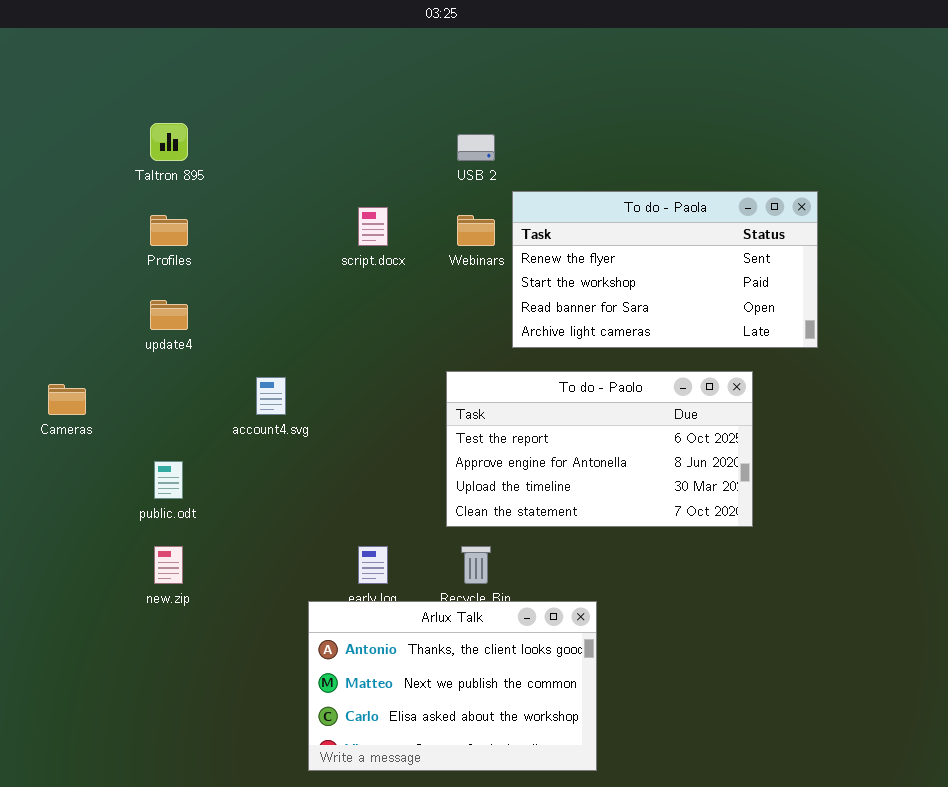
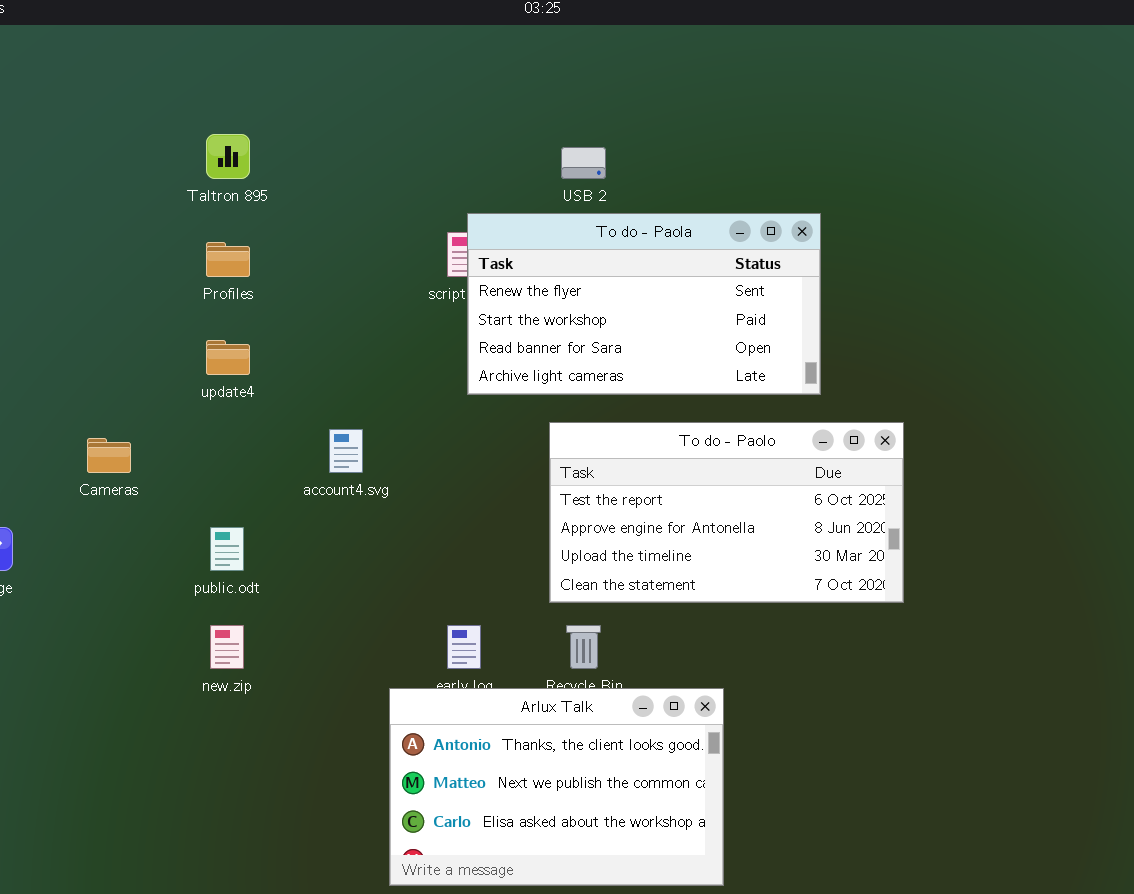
To do - Paola: [512,191,818,348] -> [467,213,821,395], moved

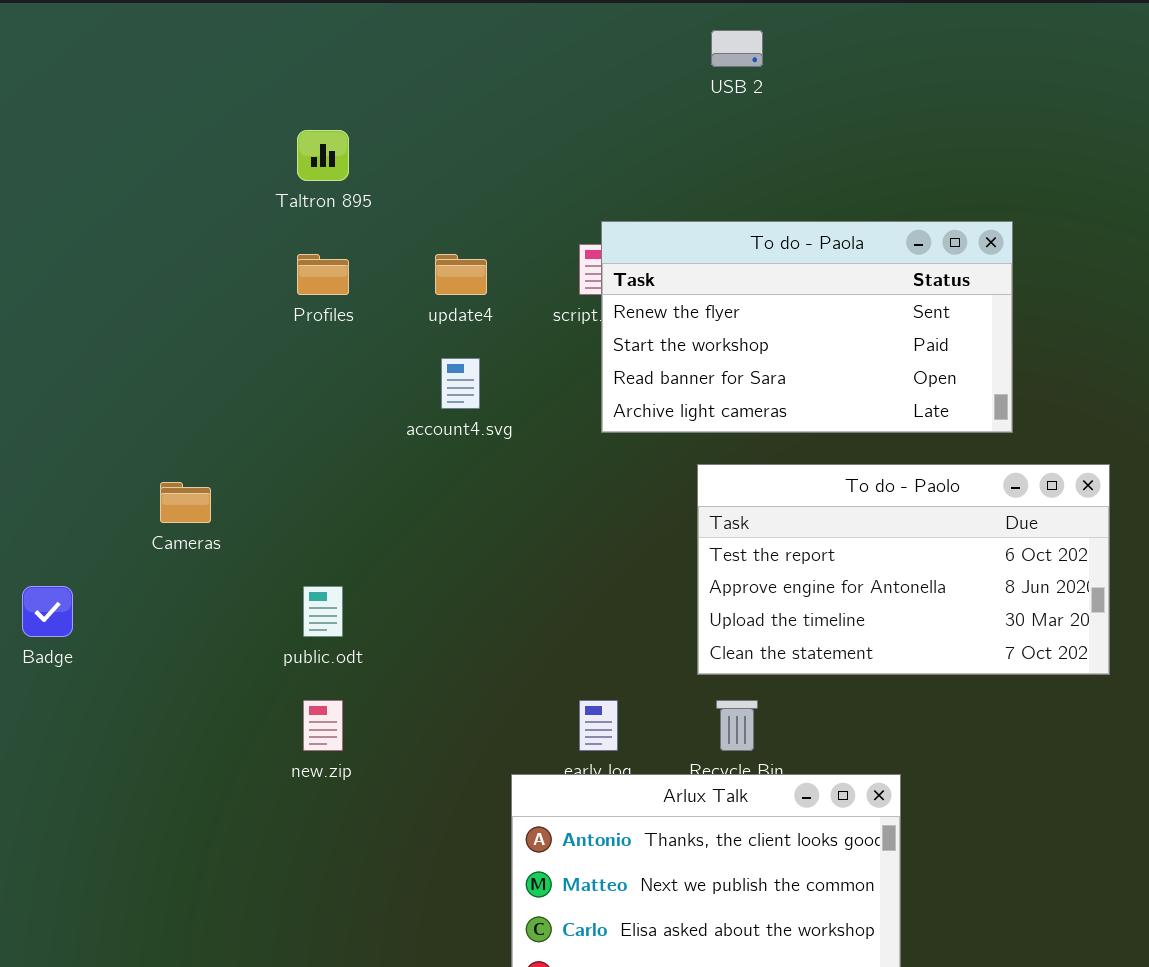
USB 2: [561,147,606,179] -> [711,30,763,67], moved
update4: [206,340,250,375] -> [435,254,487,295], moved
account4.svg: [329,429,363,473] -> [441,358,480,409], moved

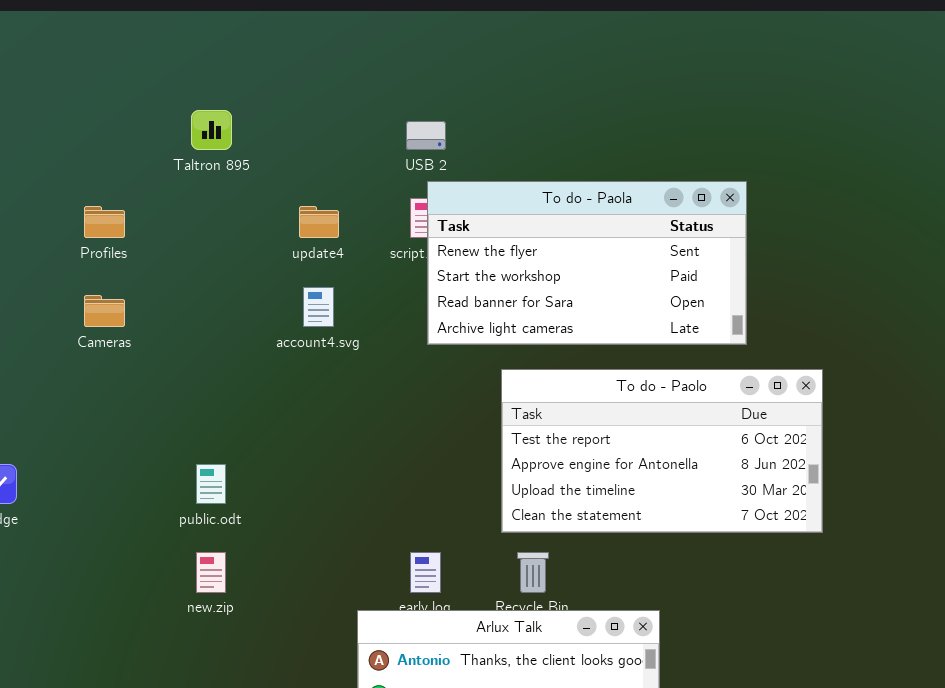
USB 2: [711,30,763,67] -> [406,121,446,150], moved
Profiles: [297,254,349,295] -> [84,206,125,238], moved
Cameras: [160,482,211,523] -> [84,295,125,327], moved

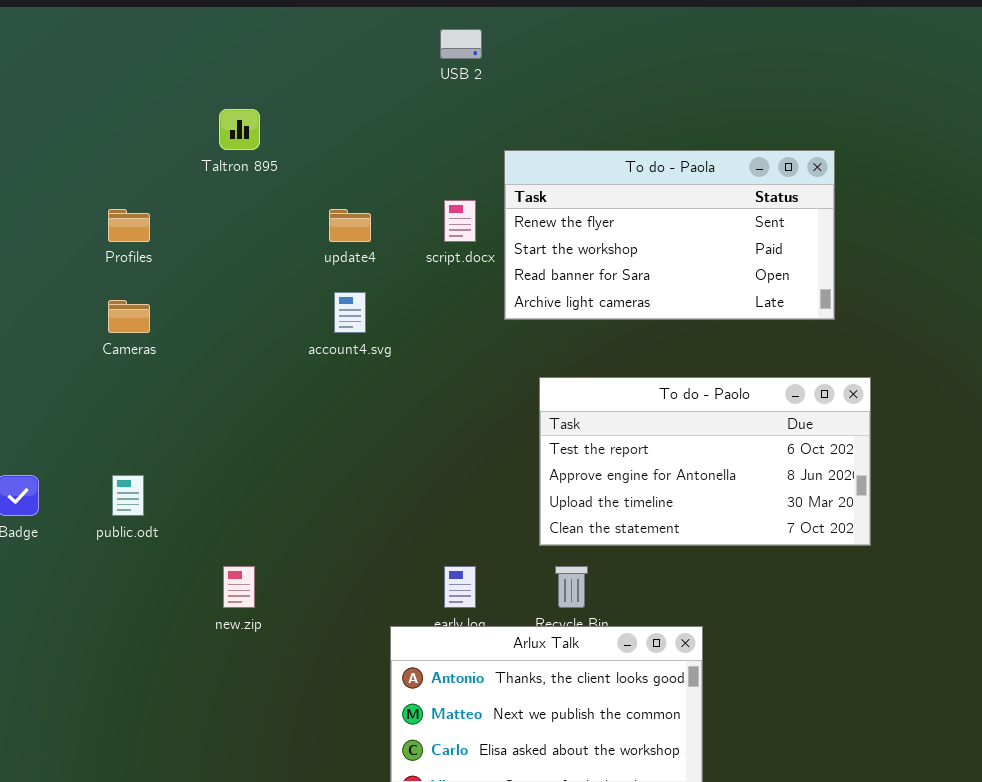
USB 2: [406,121,446,150] -> [440,29,482,59], moved
To do - Paola: [427,181,747,345] -> [504,150,835,320], moved
public.odt: [196,464,226,504] -> [112,475,144,516], moved

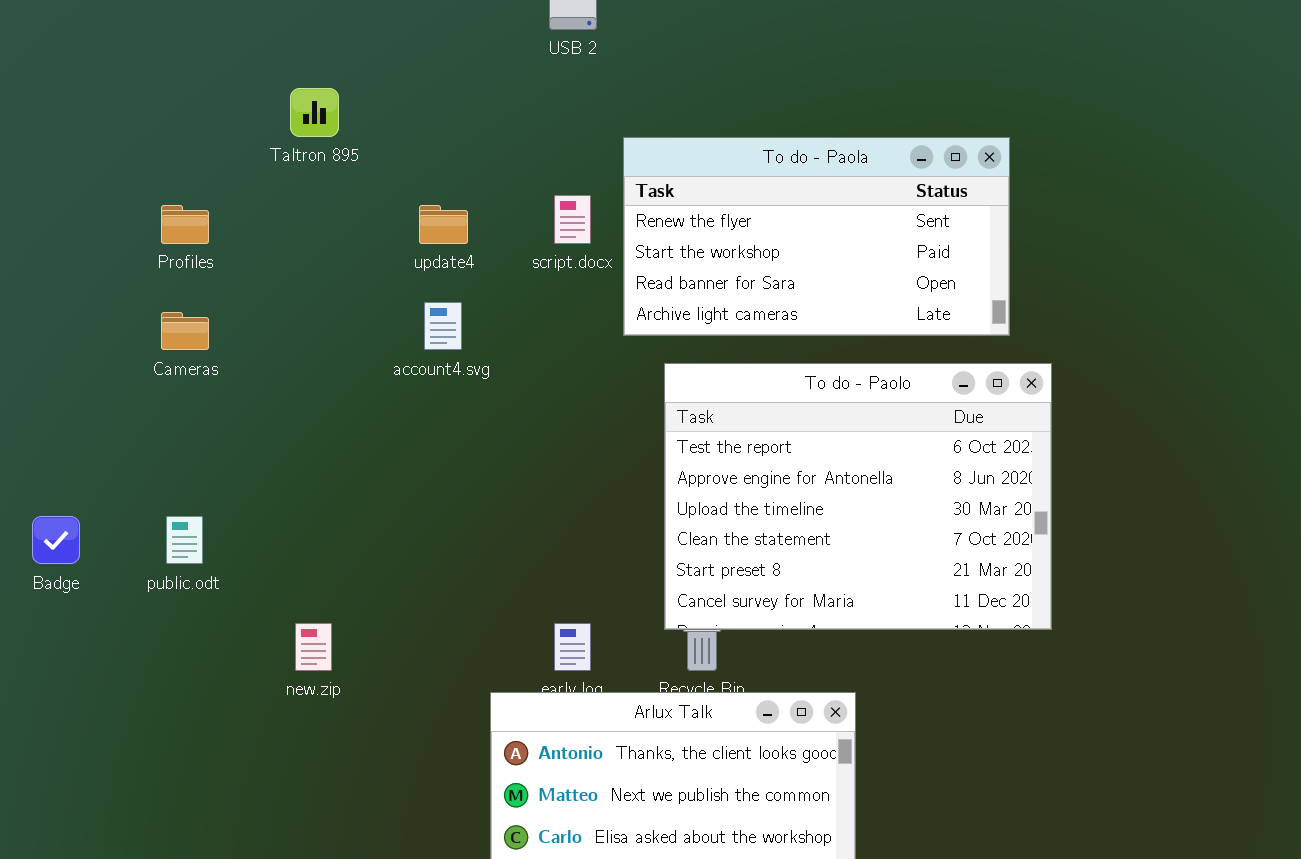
To do - Paolo: [539,377,871,546] -> [664,363,1052,630], moved, resized

